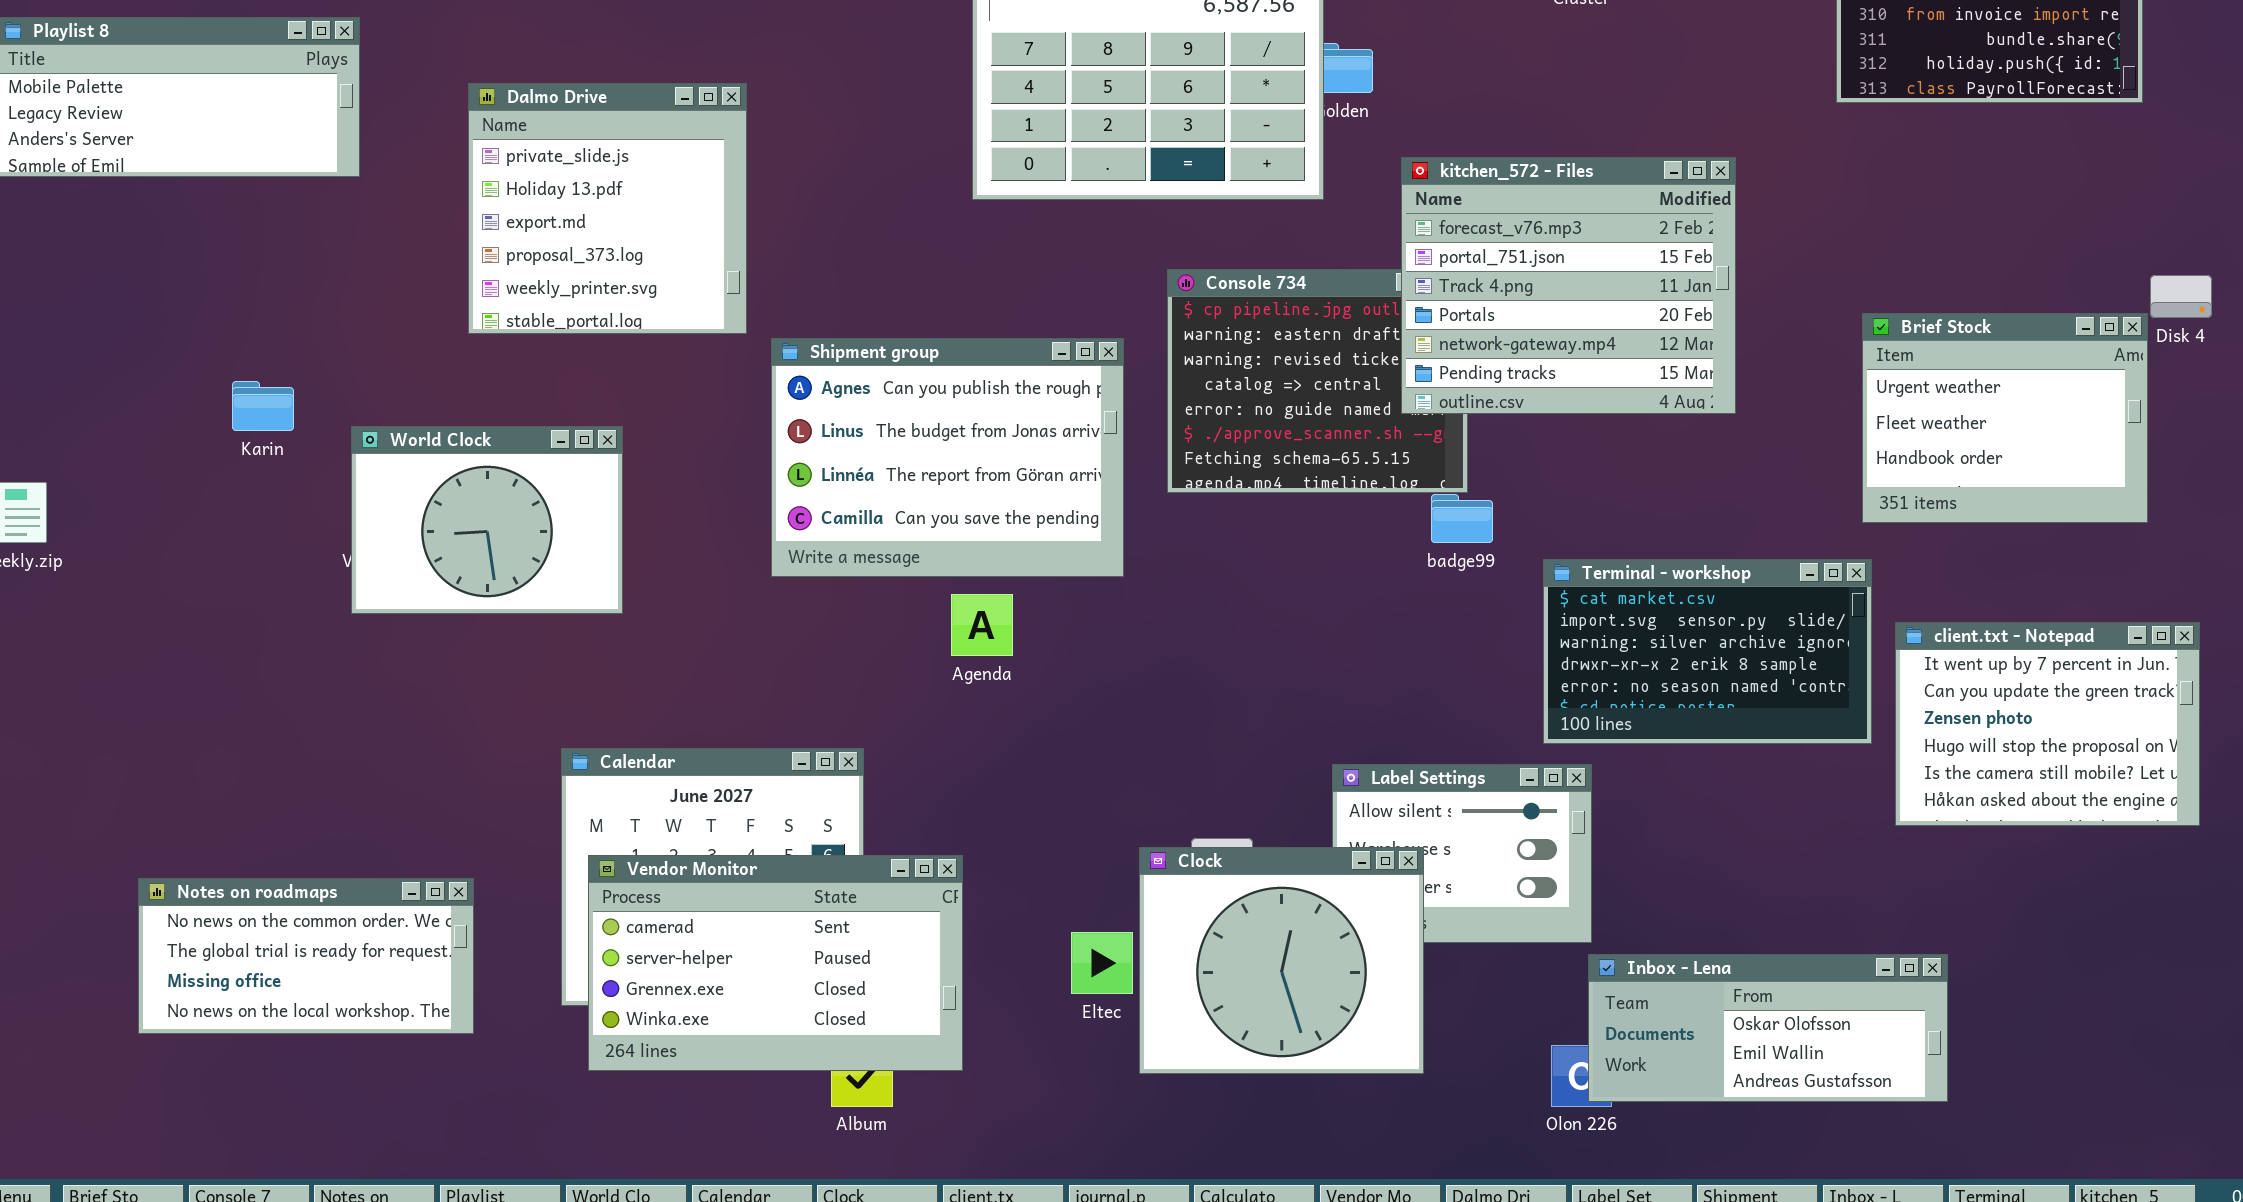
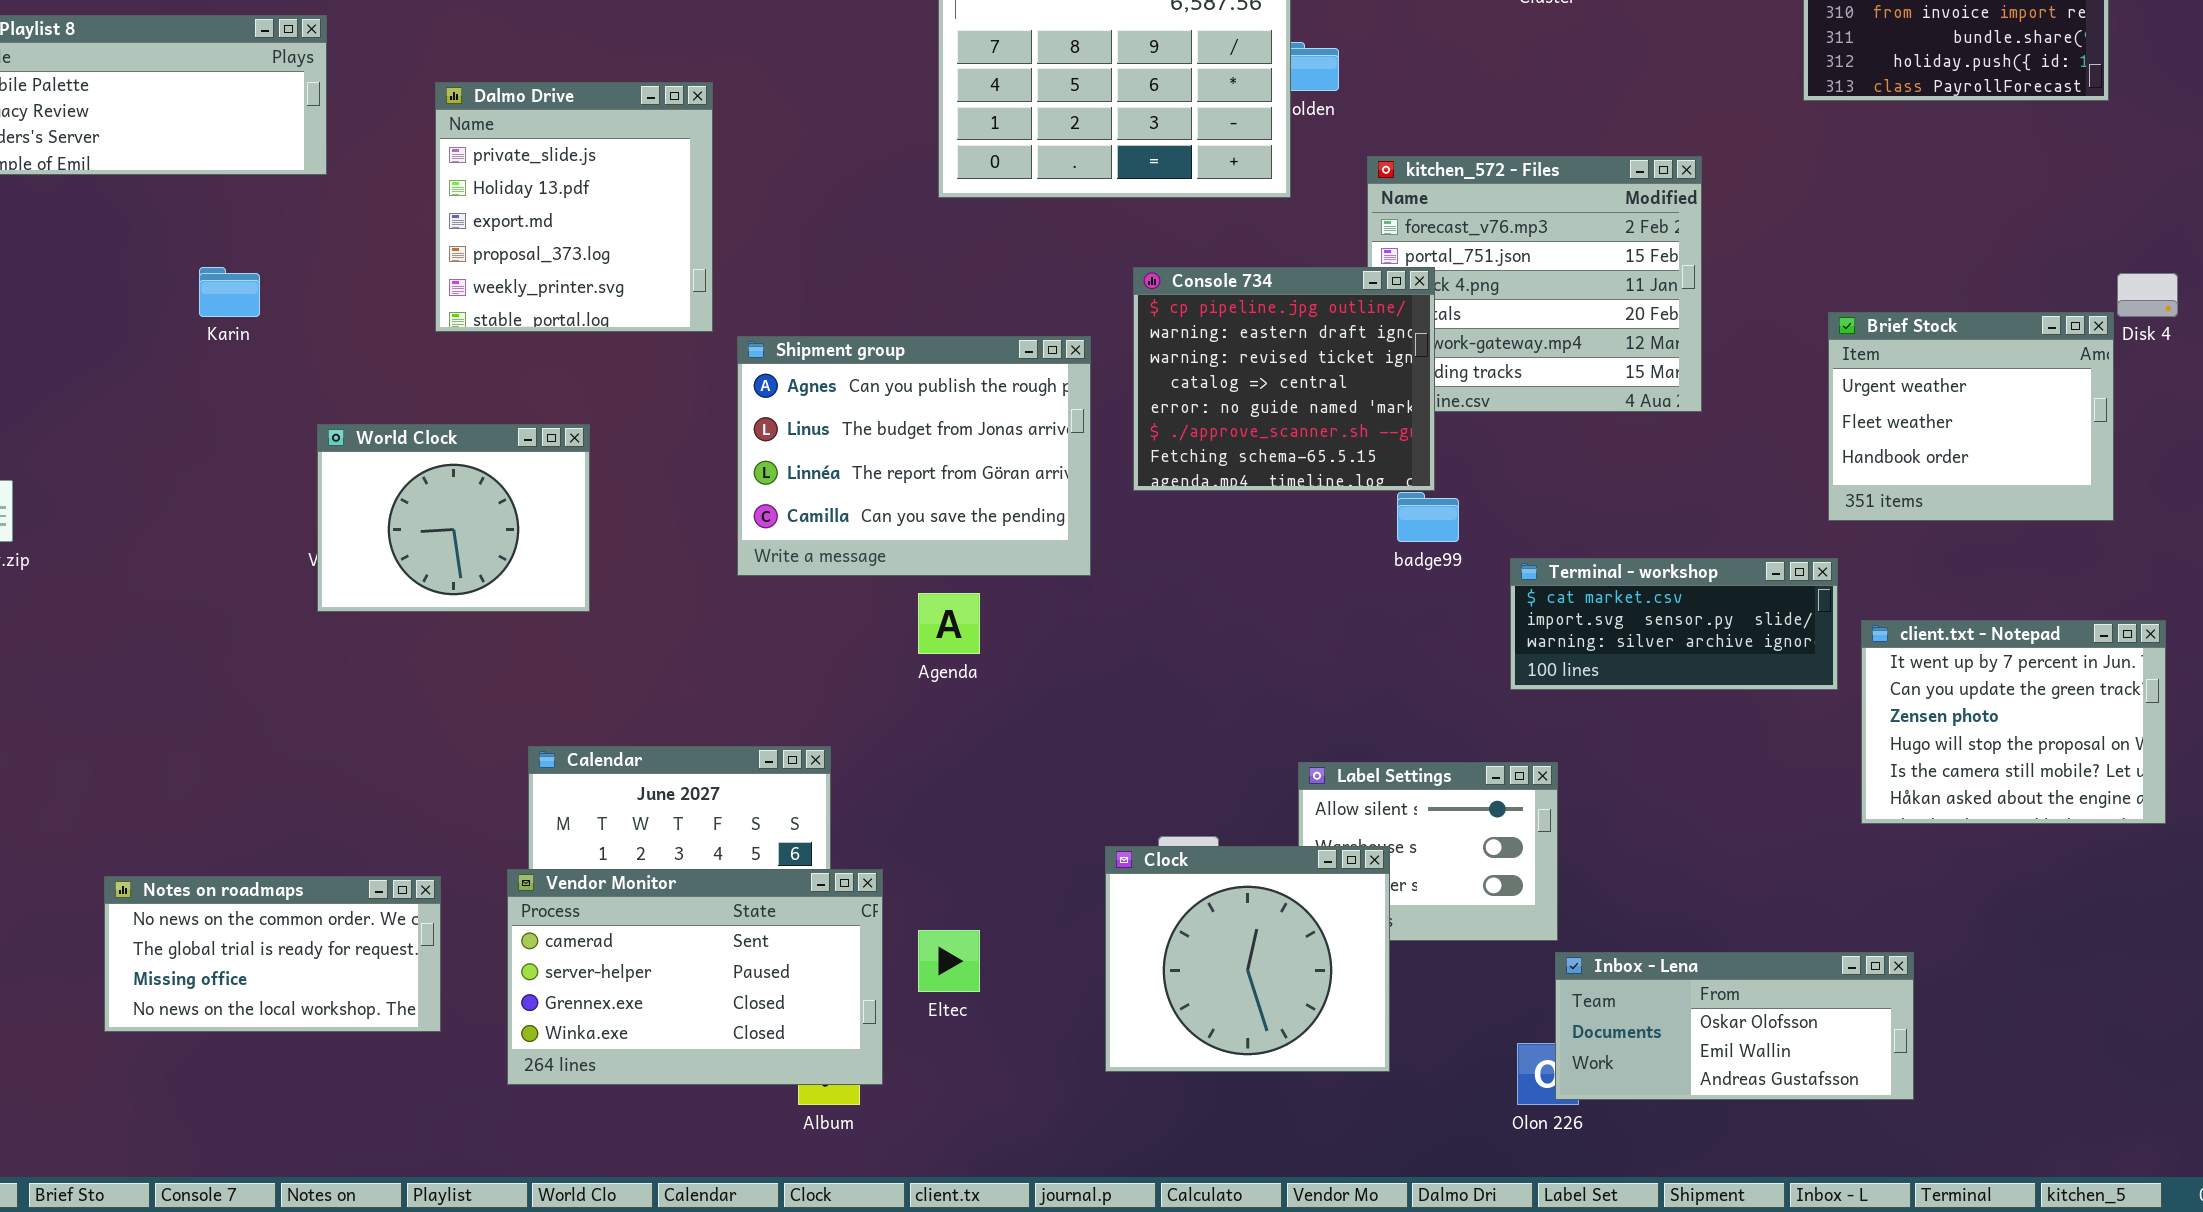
Console 734: [1167,269,1468,493] -> [1133,267,1435,491], raised
Karin: [232,381,294,431] -> [199,267,260,317], moved
Terminal - workshop: [1543,559,1872,744] -> [1510,558,1838,690], resized
Vendor Monitor: [588,855,963,1071] -> [507,869,883,1085], moved
Eltec: [1071,932,1133,994] -> [918,930,980,992], moved

